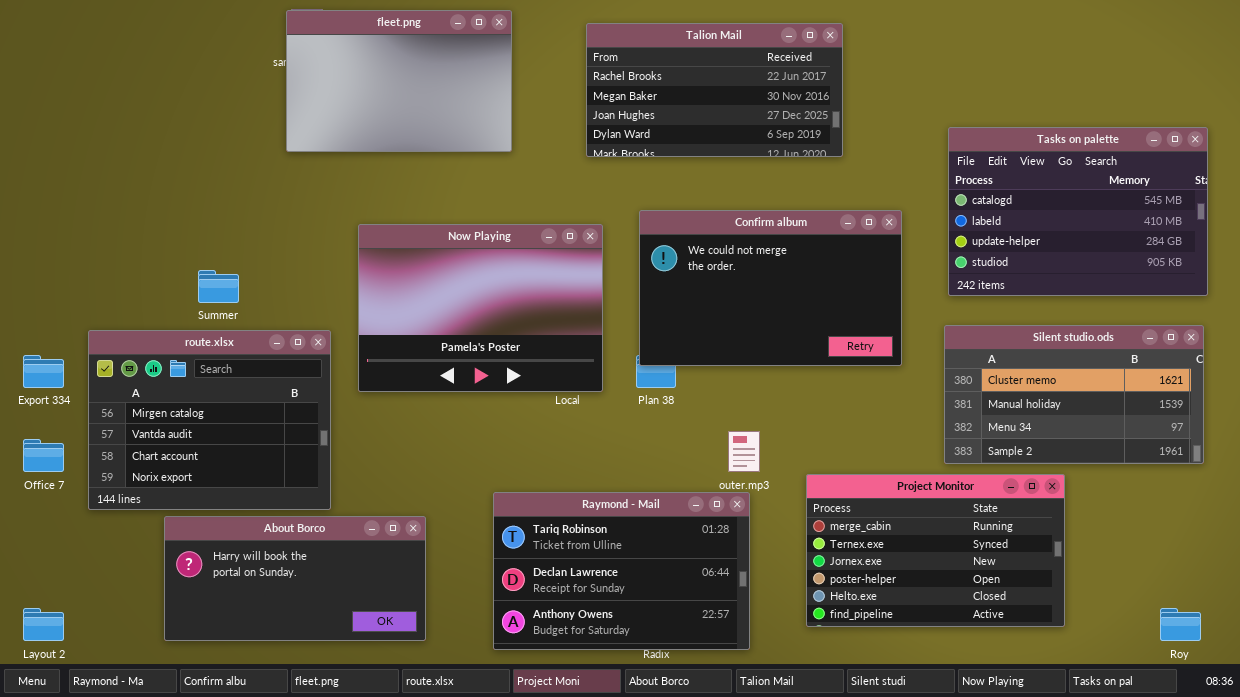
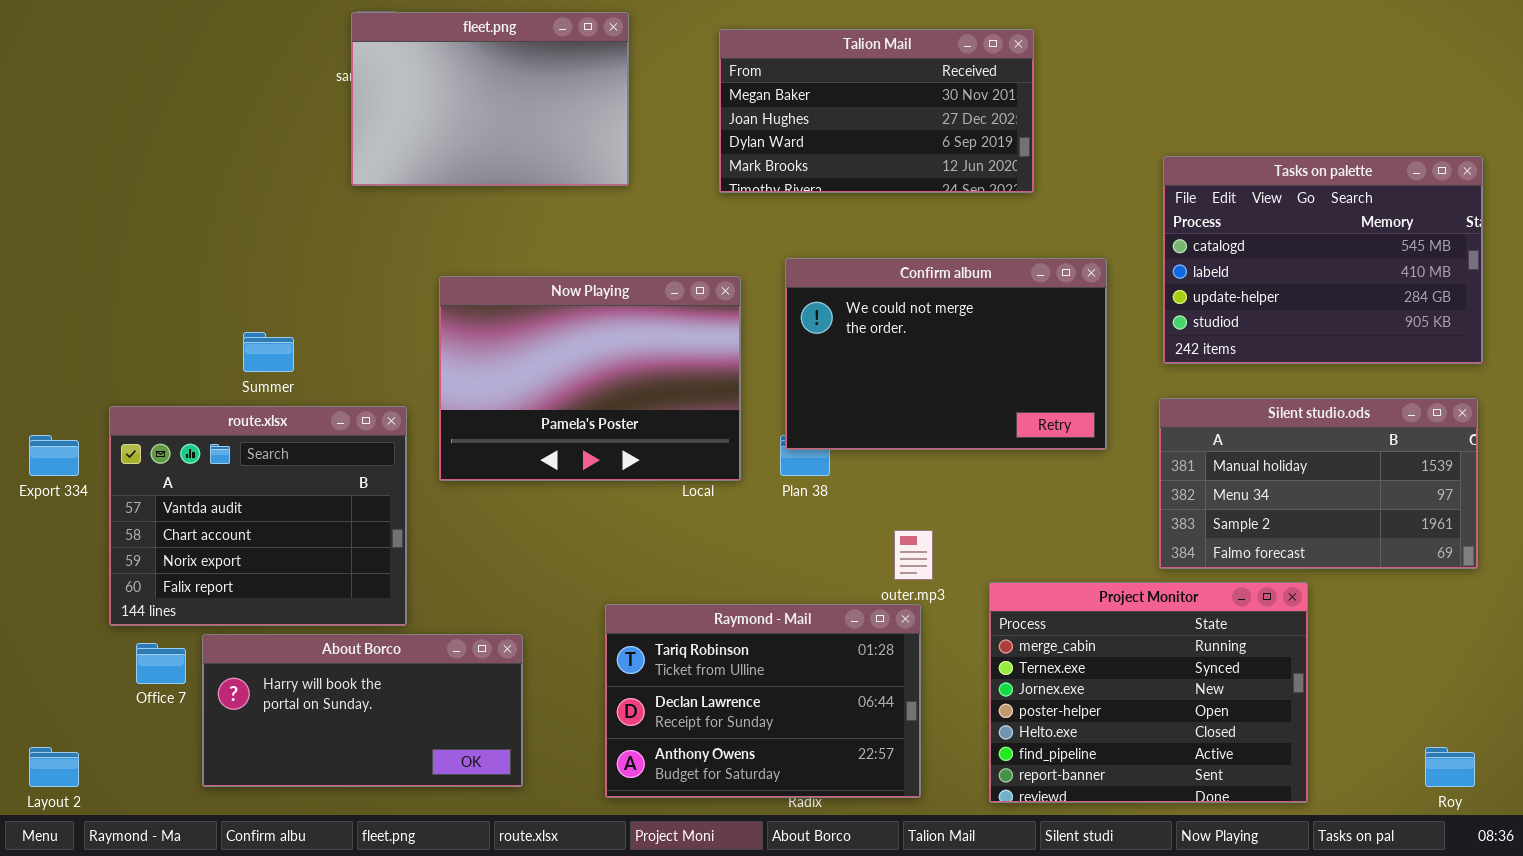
Talion Mail: [586,23,843,157] -> [719,29,1034,193], scrolled down 1 row
Silent studio.ods: [944,325,1204,464] -> [1159,398,1478,569], scrolled down 1 row
route.xlsx: [88,330,331,510] -> [109,406,407,626], scrolled down 1 row
Office 7: [23,439,64,472] -> [136,643,186,684], moved
Project Monitor: [806,474,1065,627] -> [989,582,1308,803], resized

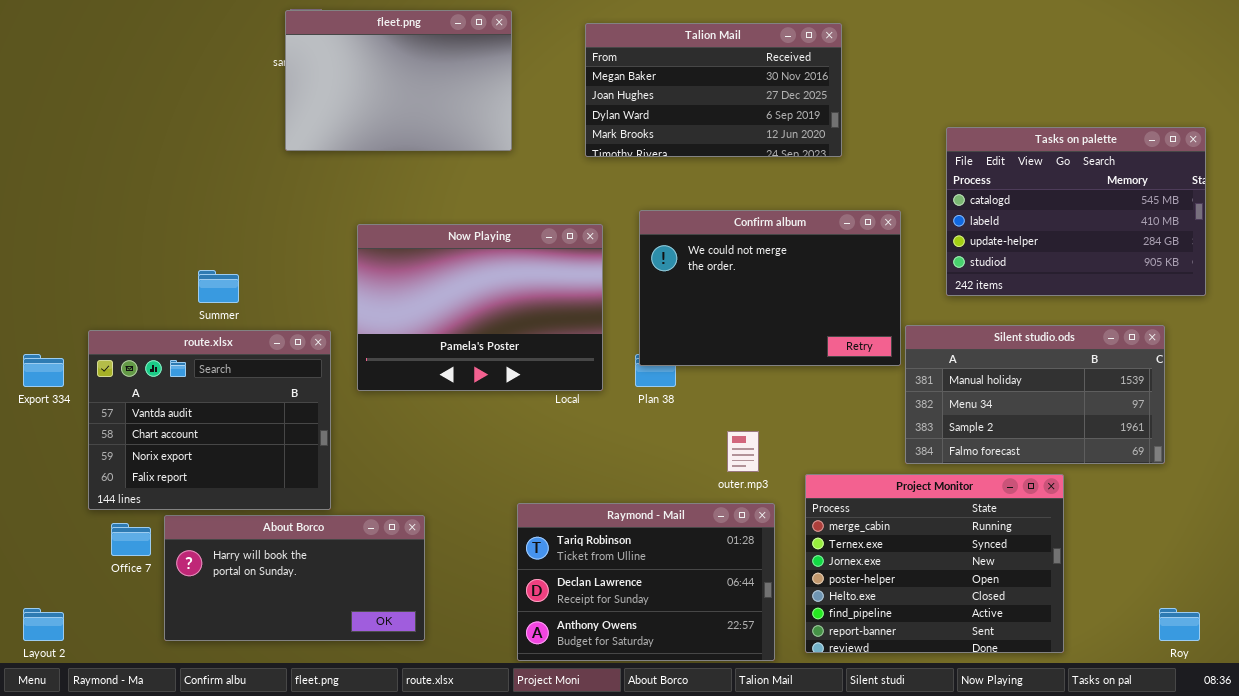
Silent studio.ods: [1159,398,1478,569] -> [905,325,1165,464], moved
Raymond - Mail: [605,604,921,798] -> [517,503,775,661], moved

